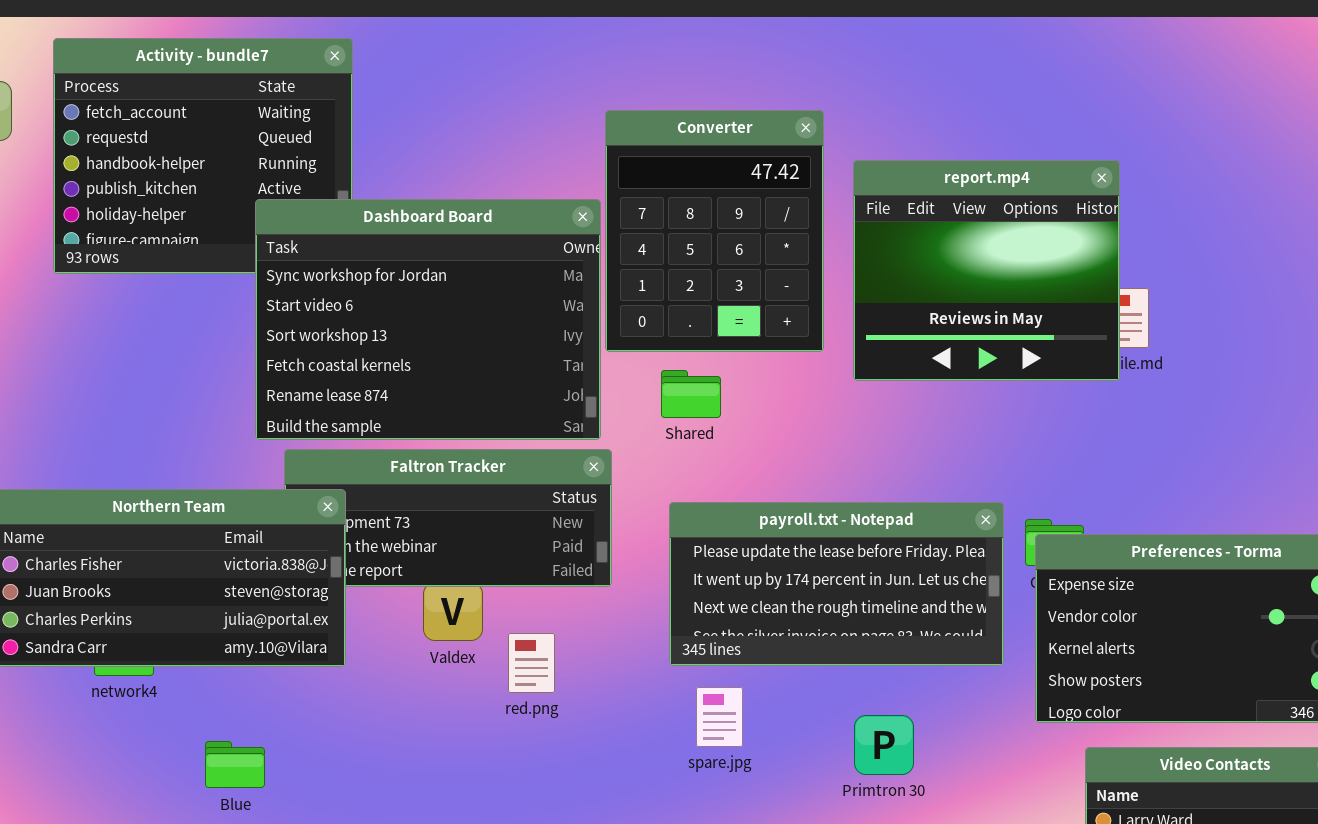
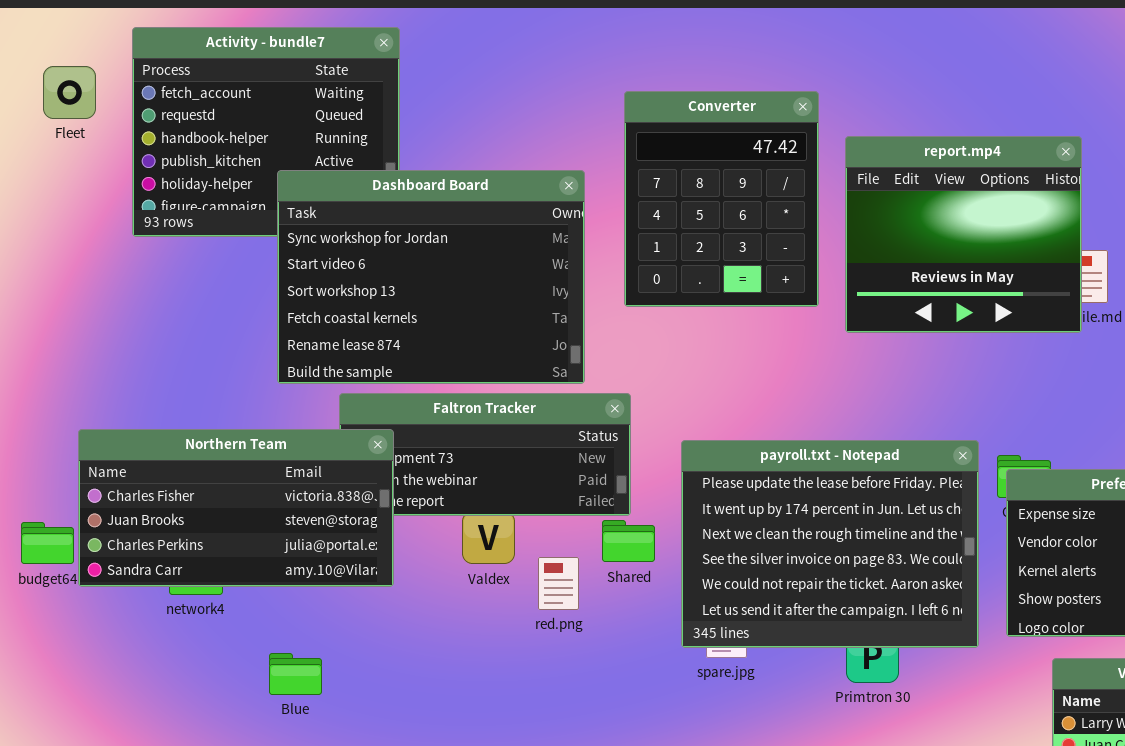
Dashboard Board: [255,199,601,440] -> [277,170,585,384], moved
Shared: [661,370,721,418] -> [602,520,655,562], moved
payroll.txt - Notepad: [669,502,1004,666] -> [681,440,979,648], resized

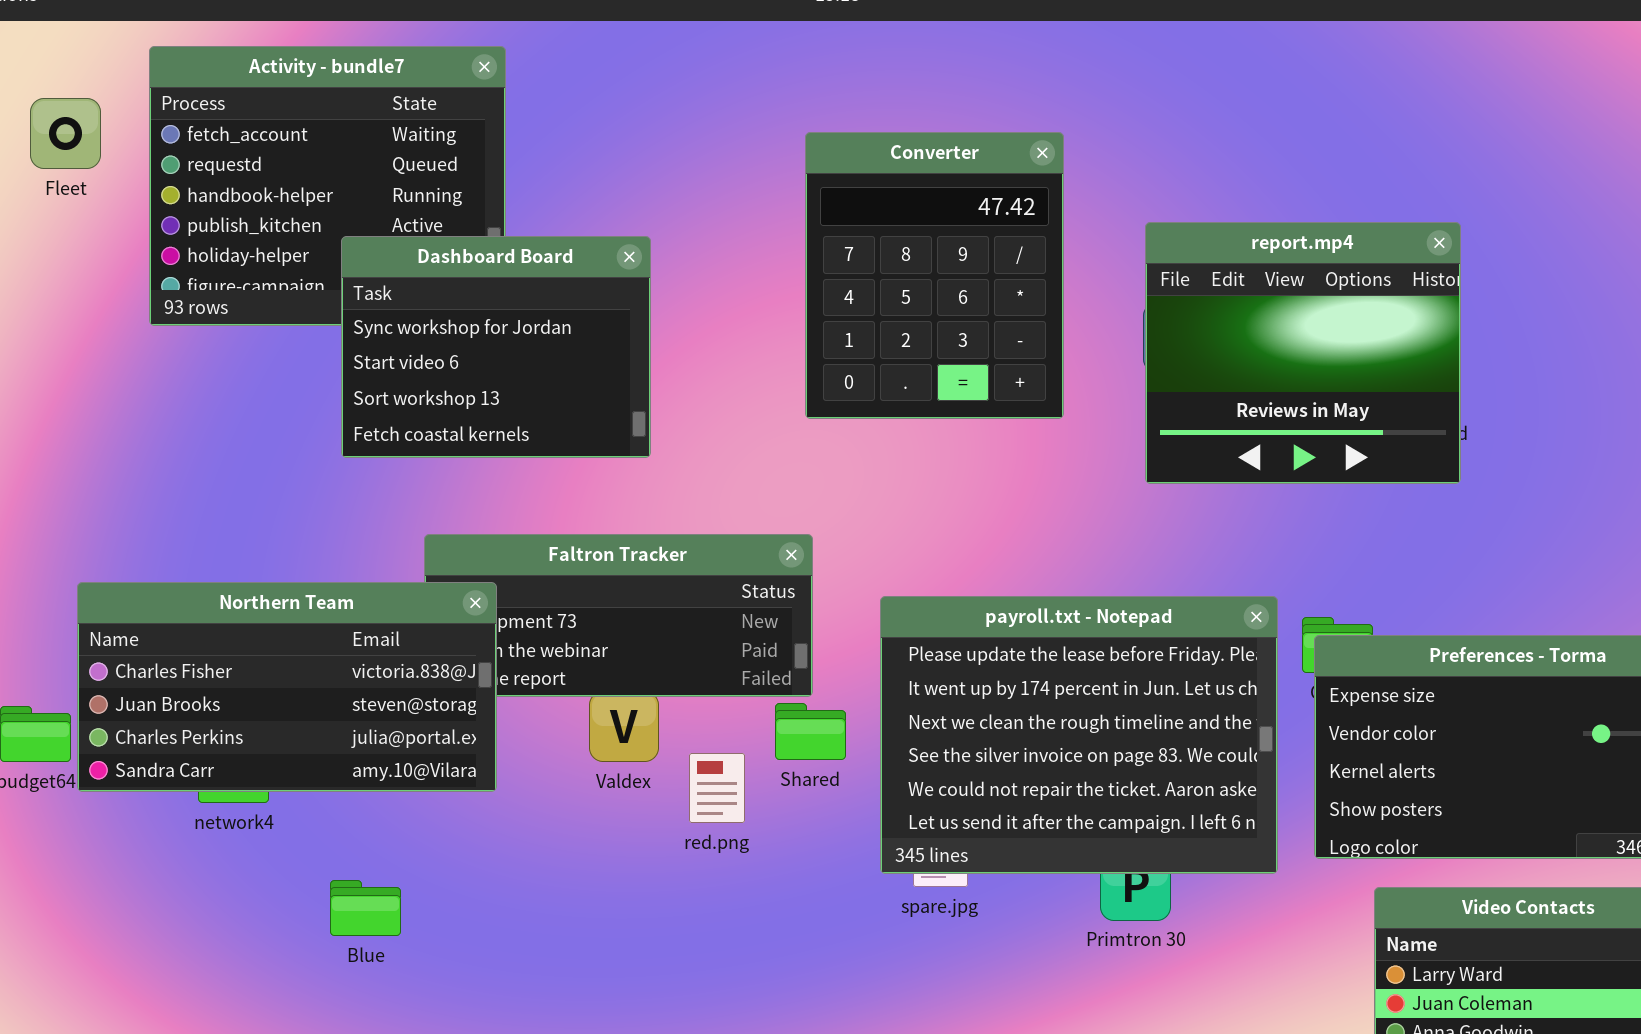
report.mp4: [845,136,1082,333] -> [1145,222,1461,484], moved
Dashboard Board: [277,170,585,384] -> [341,236,651,458], resized

